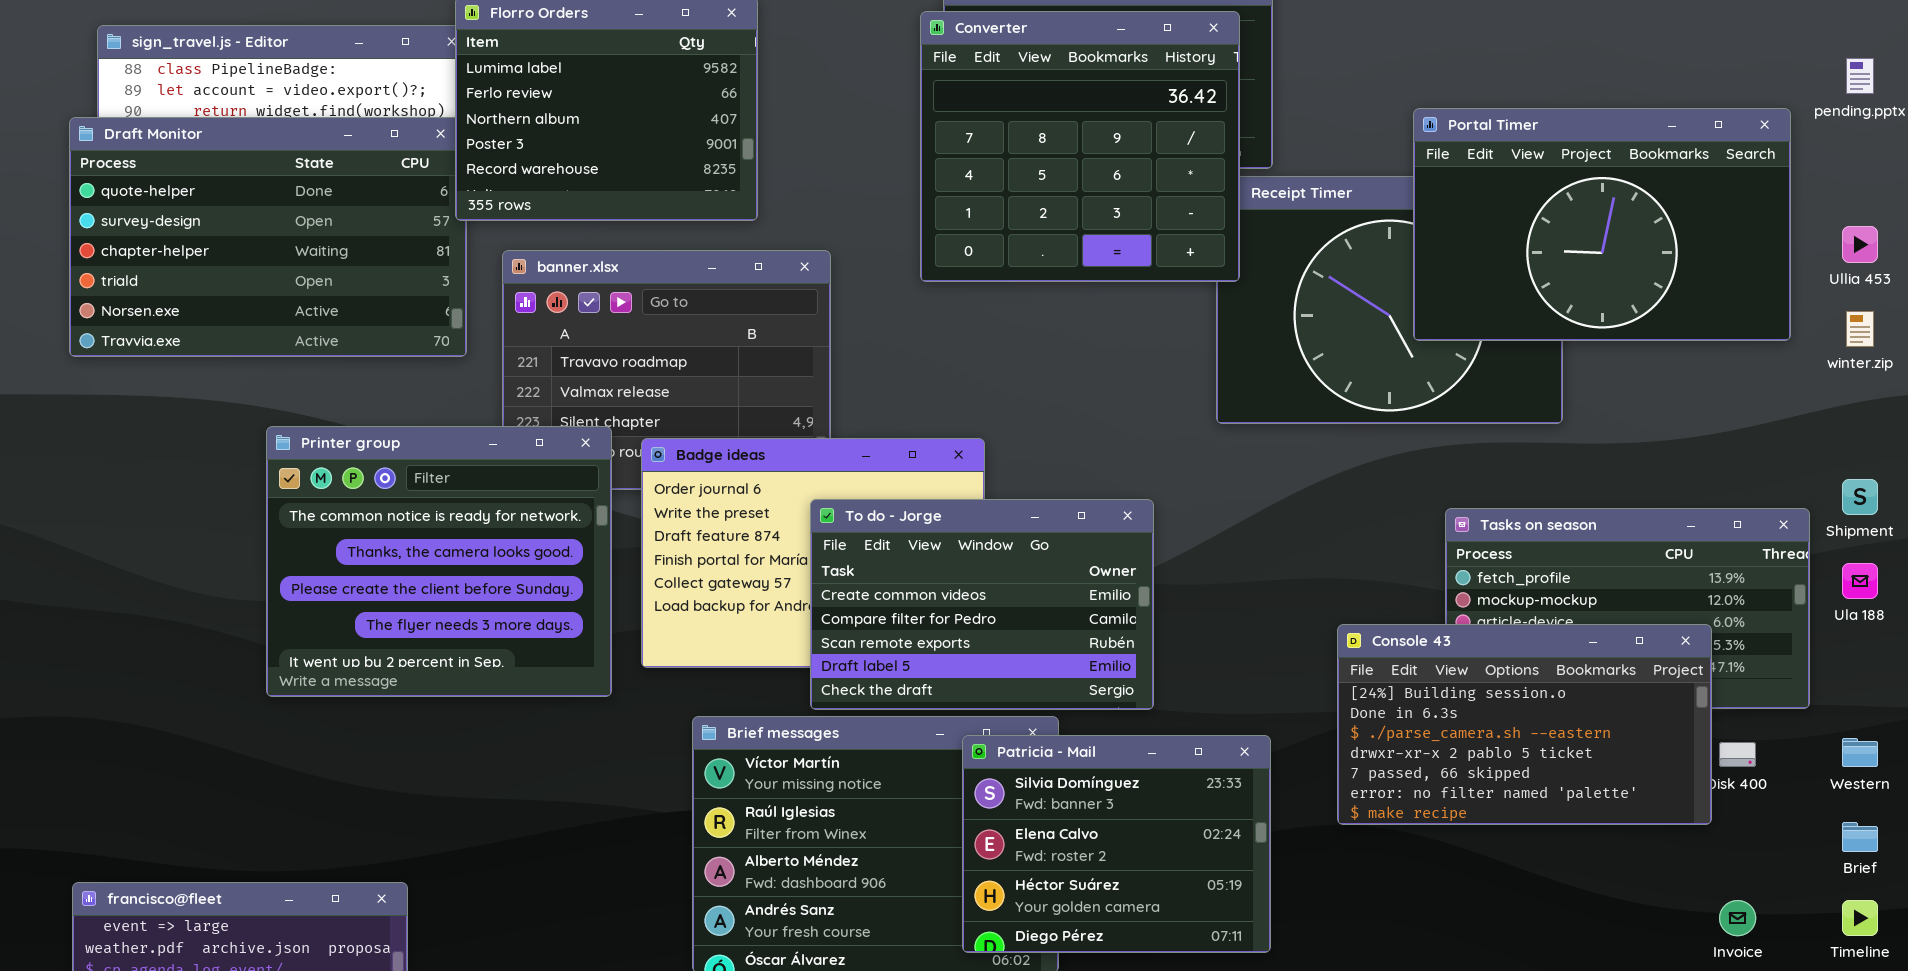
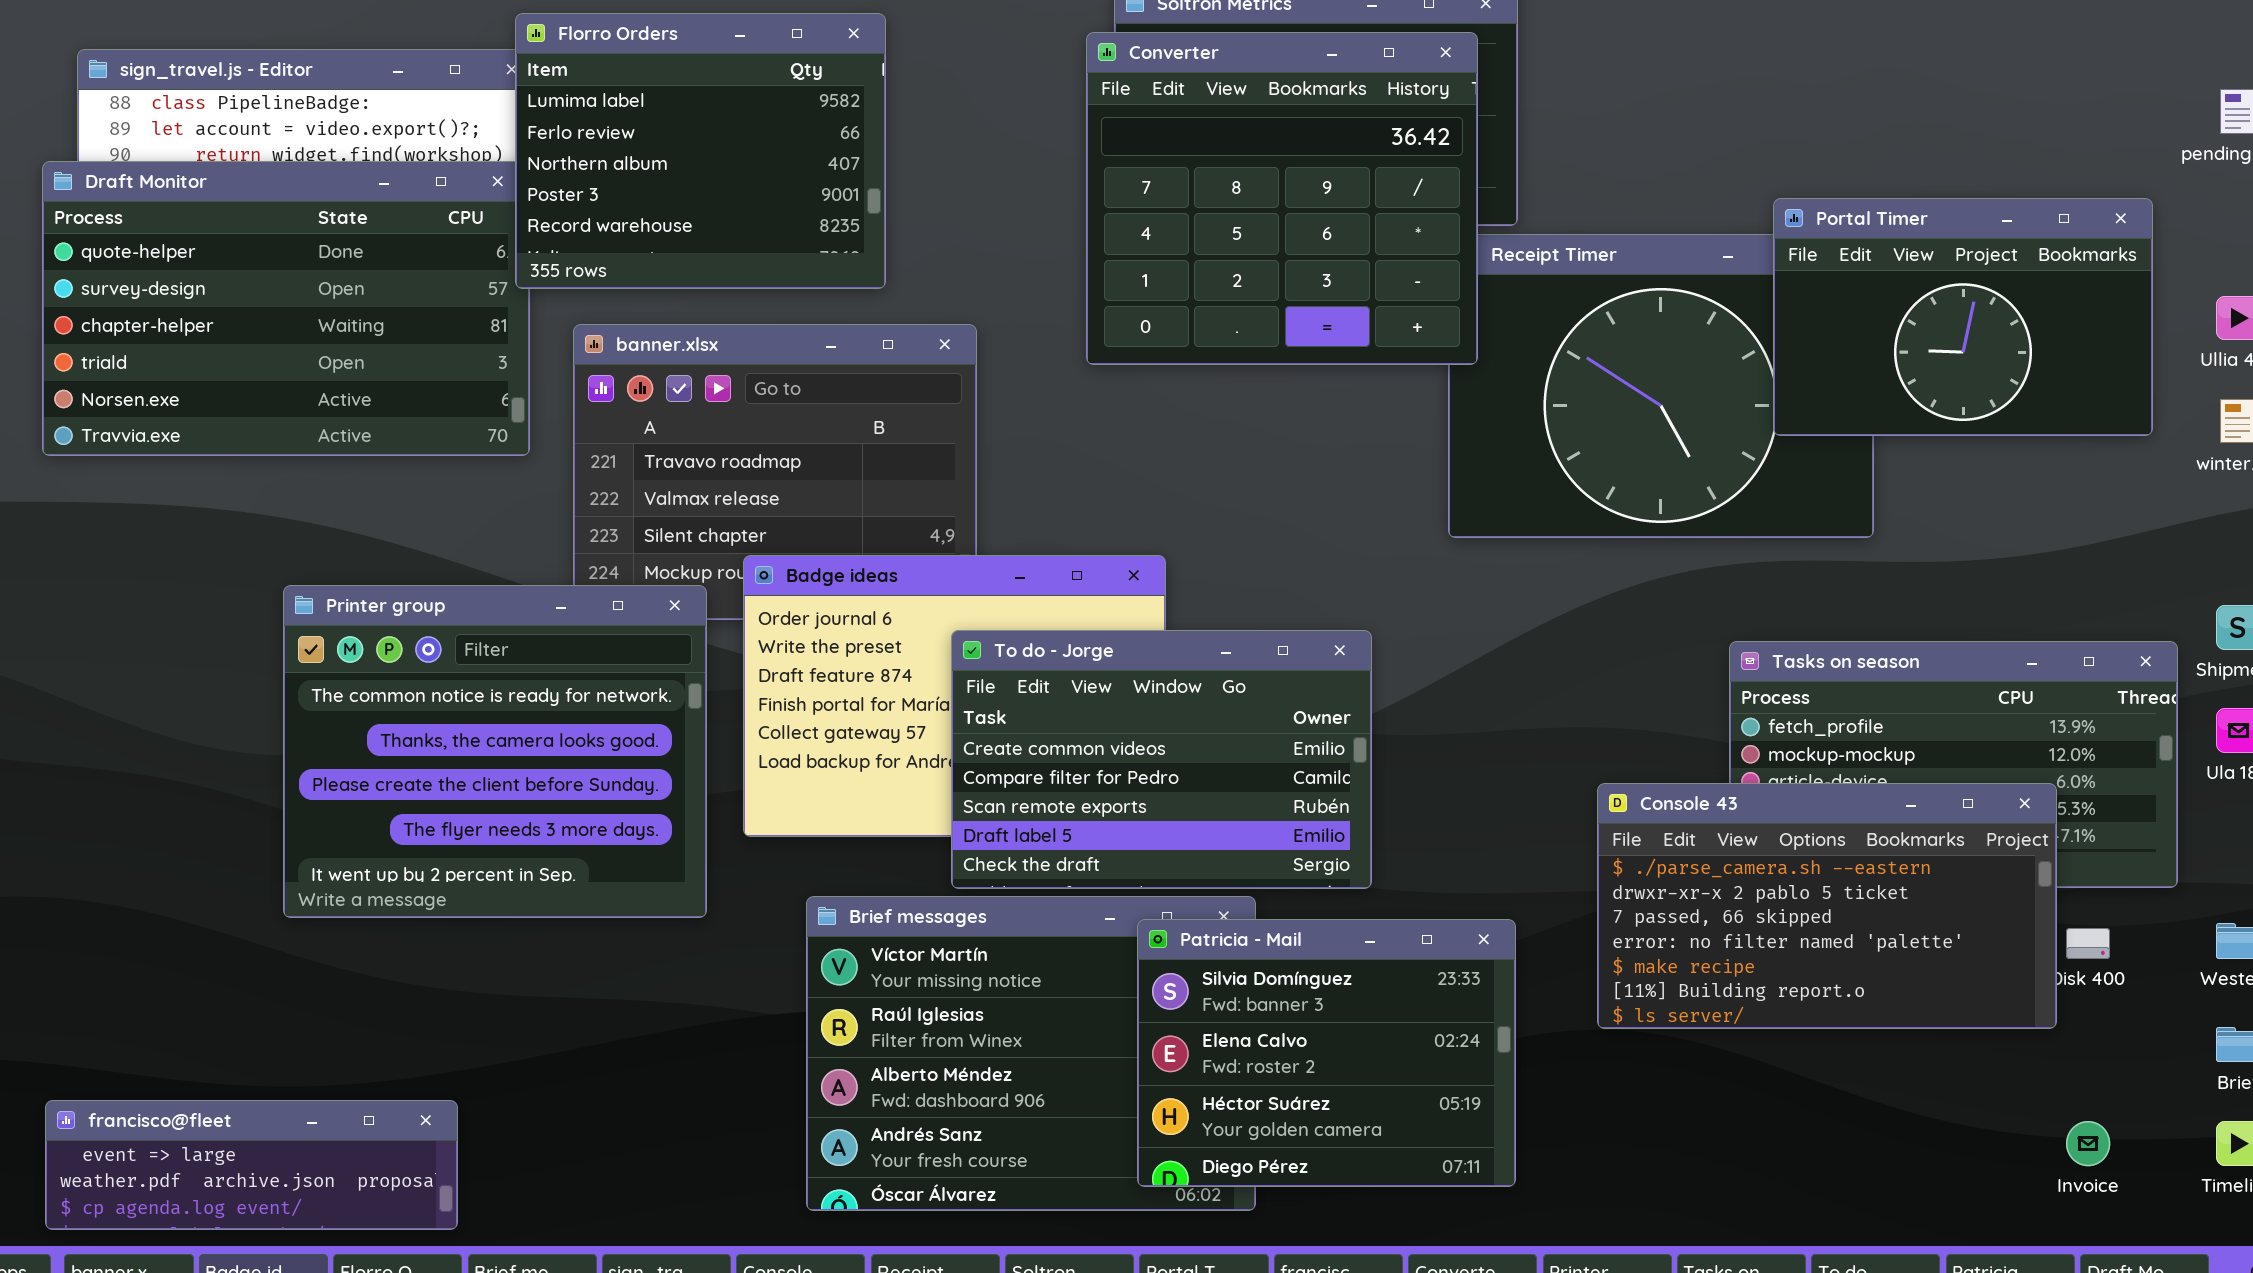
Portal Timer: [1413,108,1791,341] -> [1773,198,2153,436], resized
Printer group: [266,426,612,697] -> [283,585,707,918], moved
Console 43: [1337,624,1712,825] -> [1597,783,2057,1029], scrolled down 2 rows

